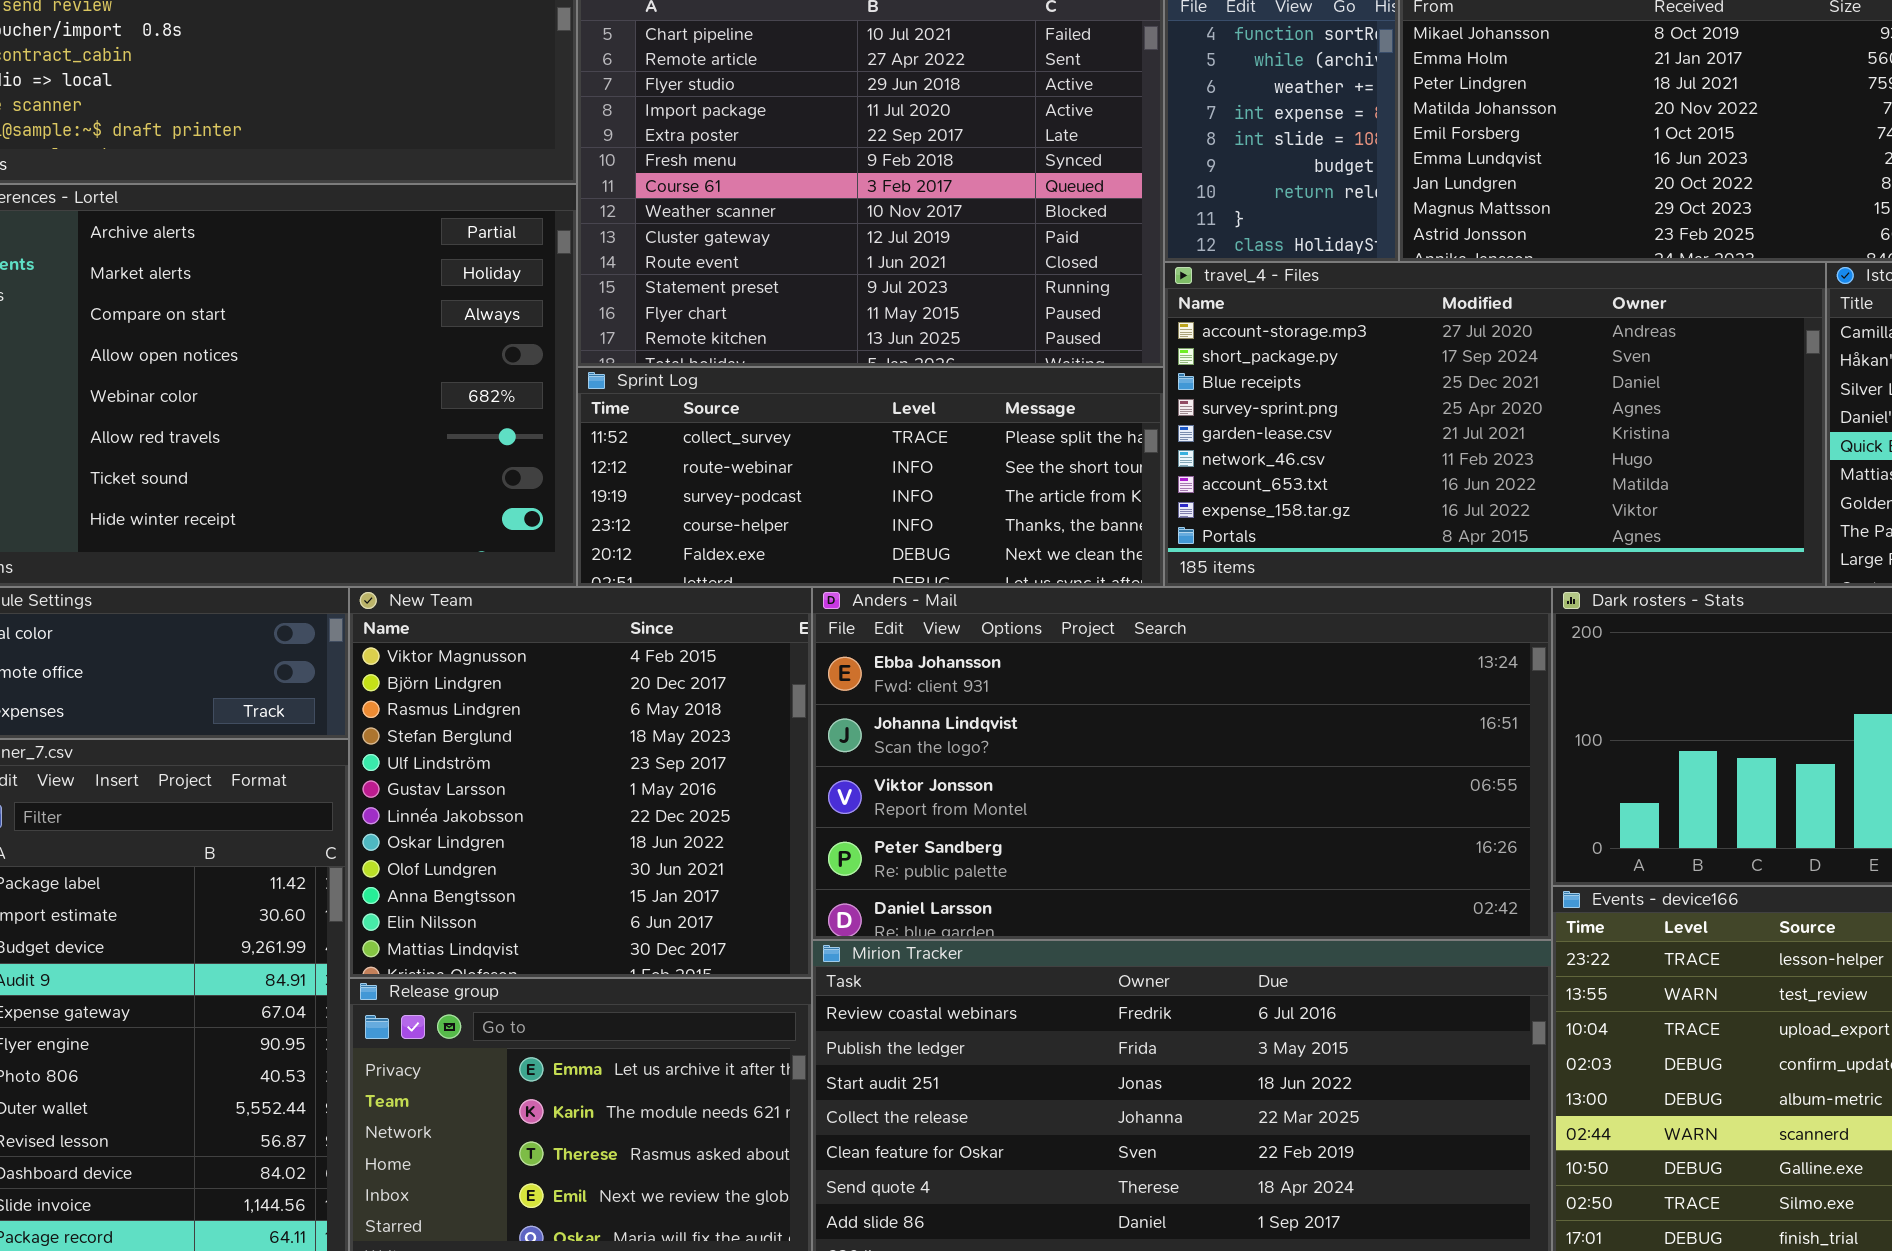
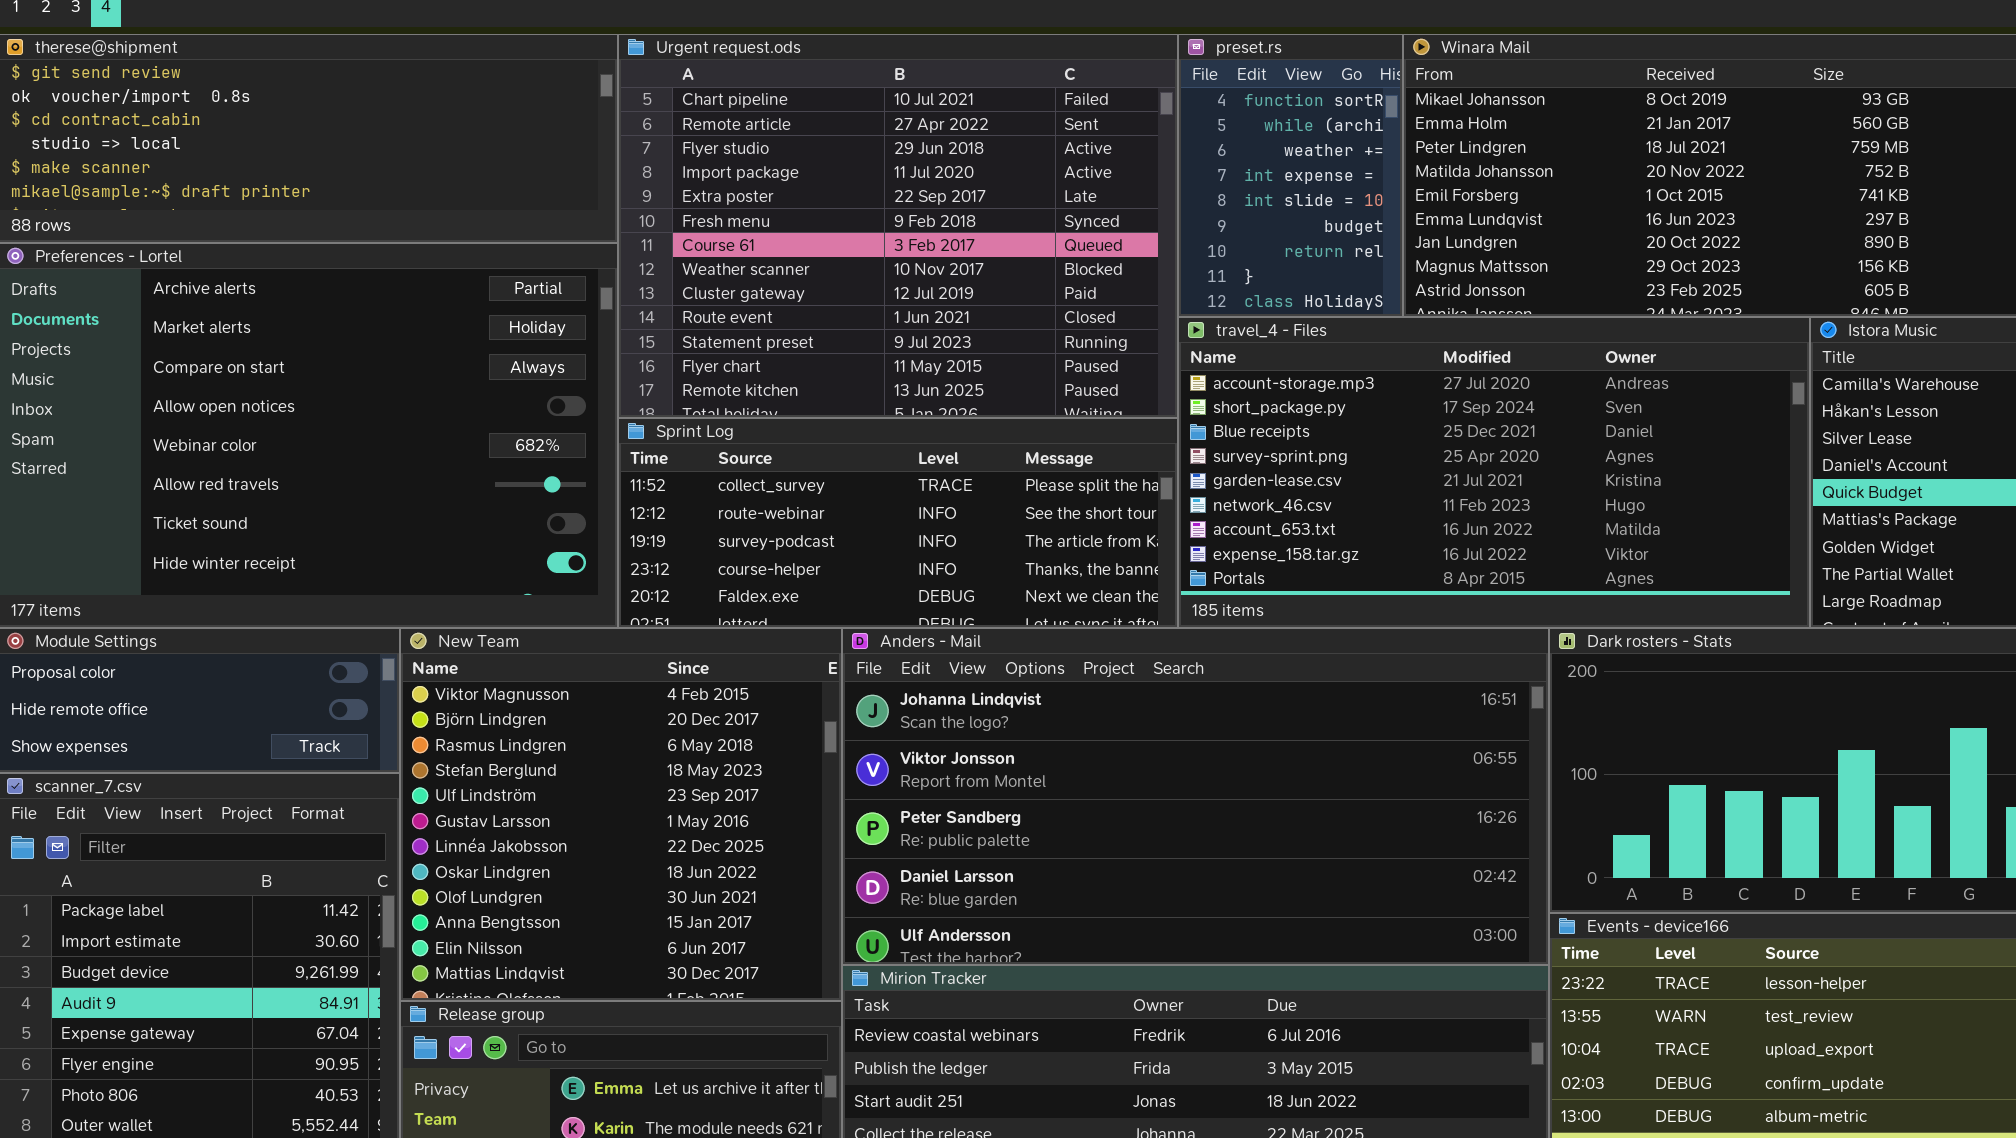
Anders - Mail: [812,587,1552,940] -> [842,628,1549,965], scrolled down 1 row

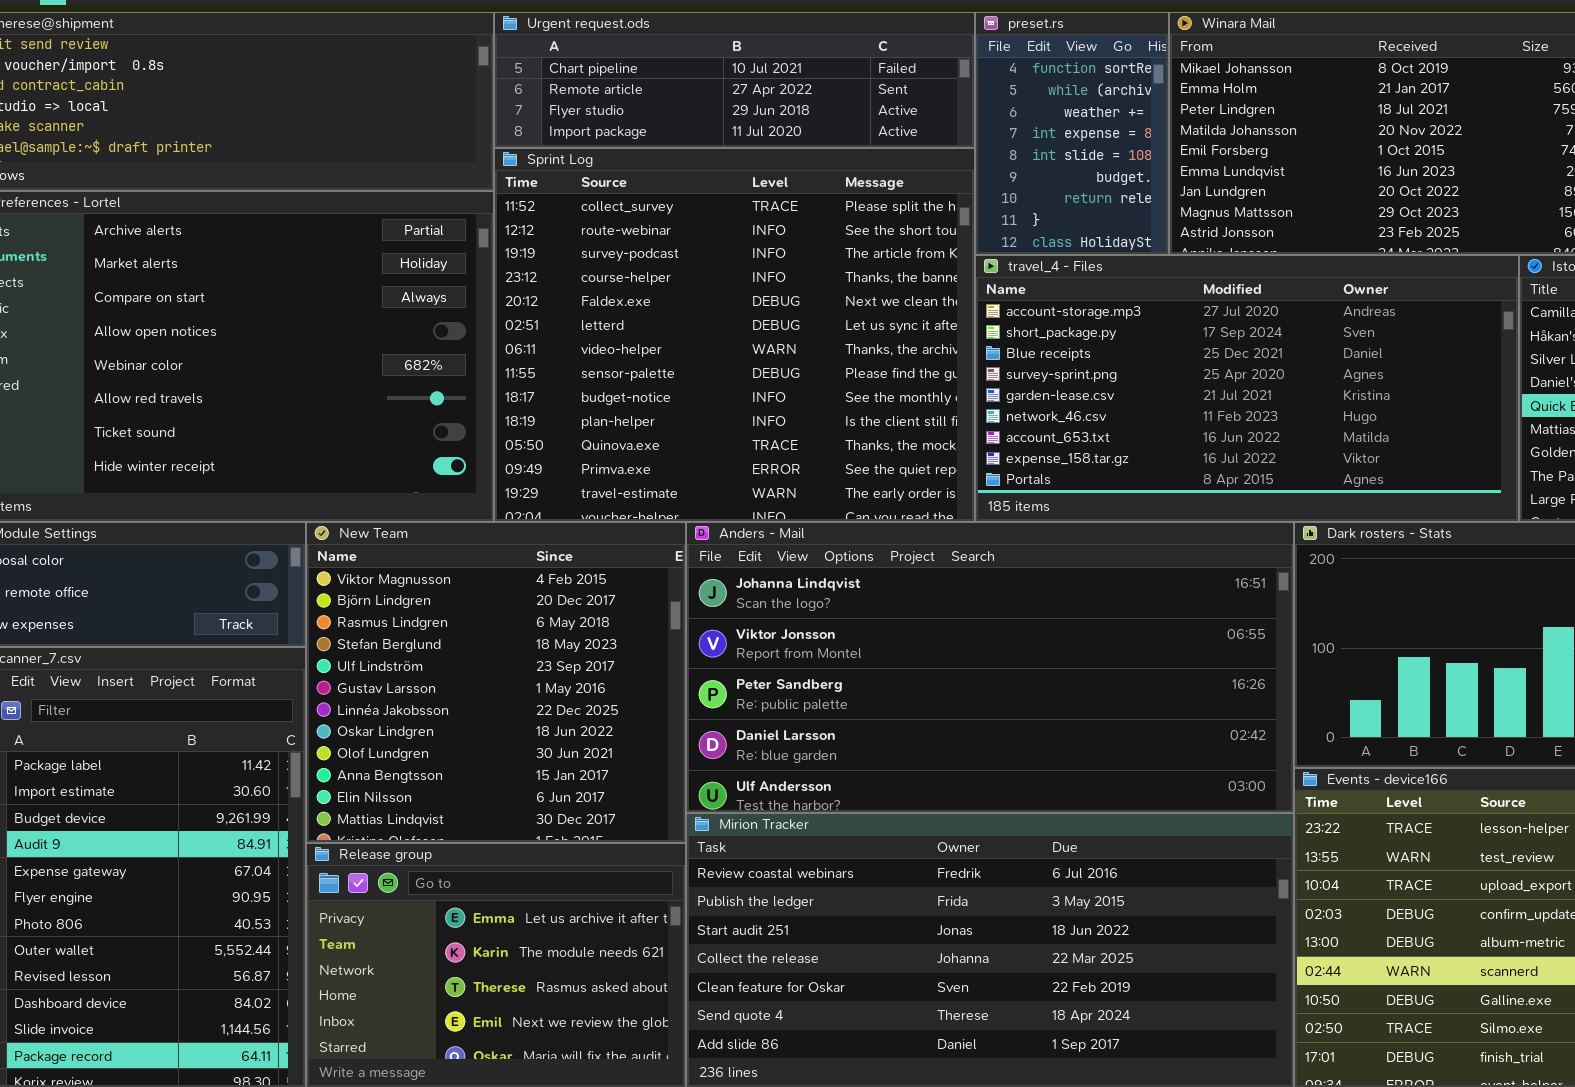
Urgent request.ods: [618,34,1178,418] -> [494,12,975,148], resized
Sprint Log: [618,418,1178,628] -> [494,148,975,522], resized

